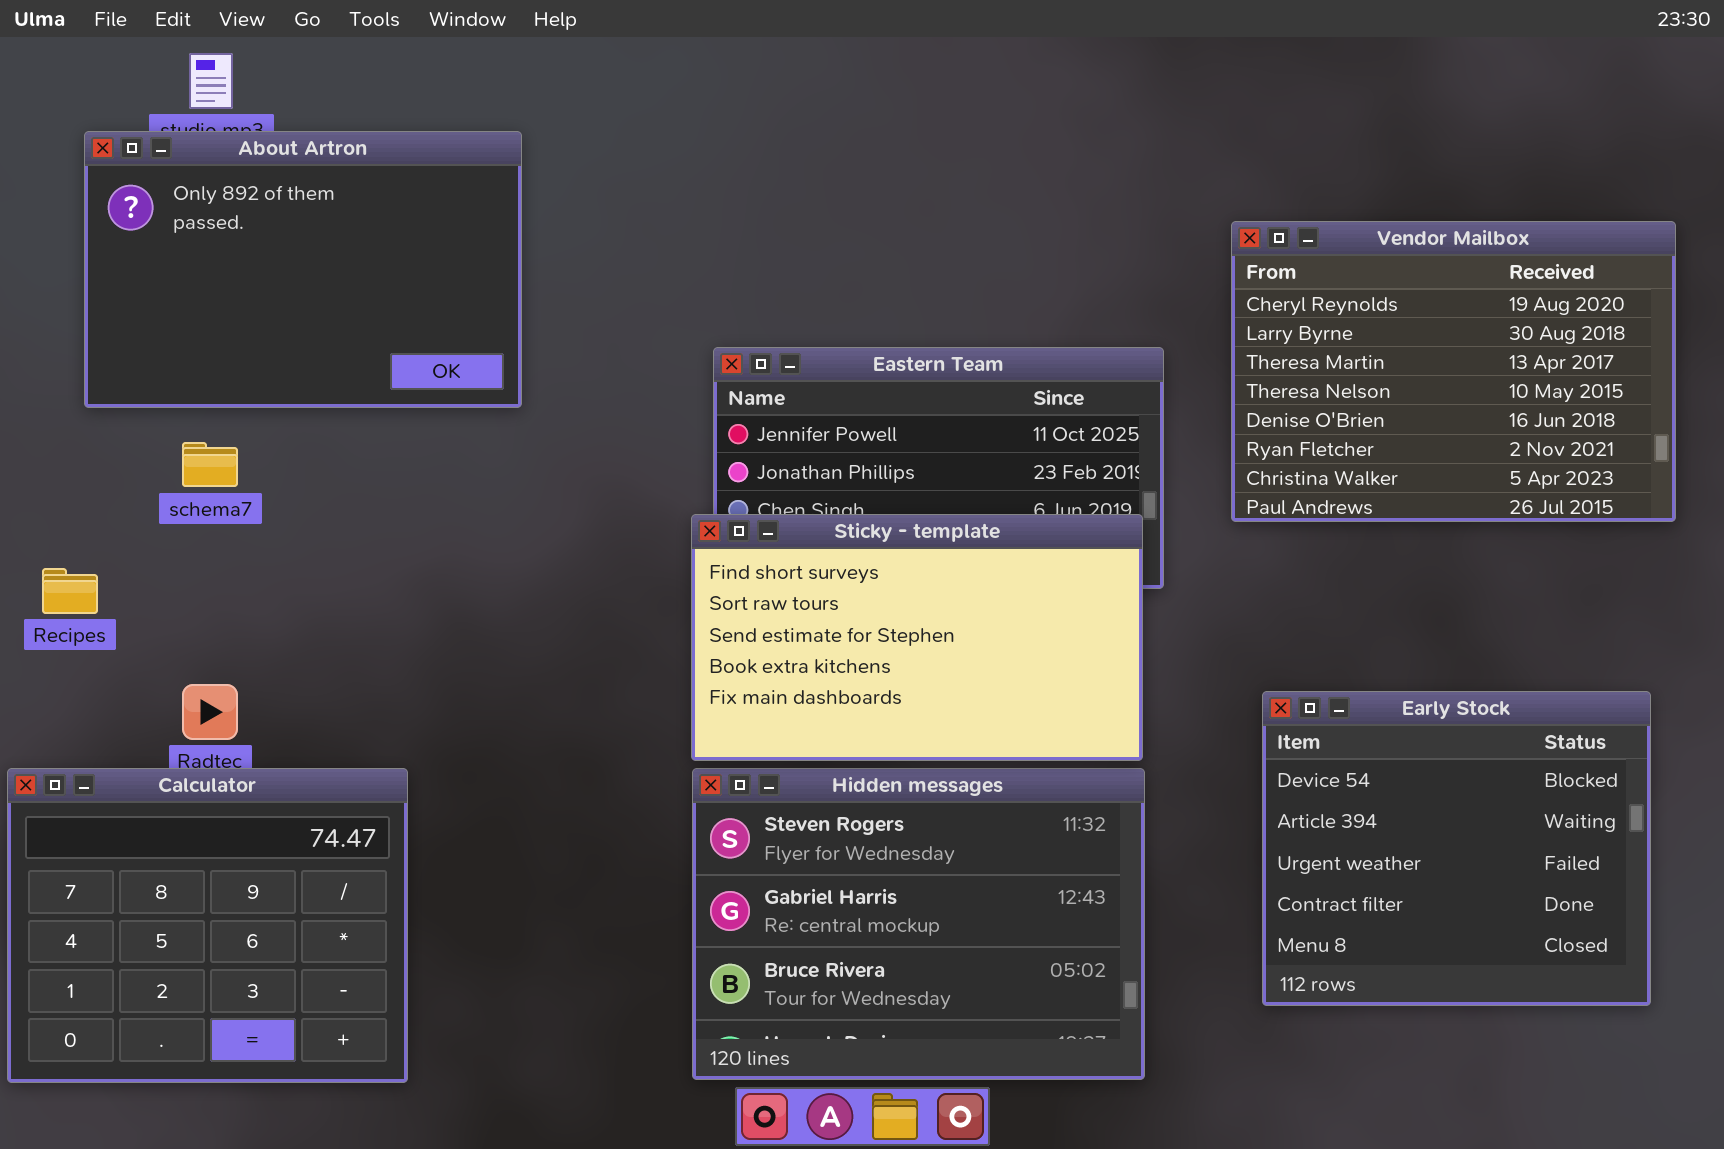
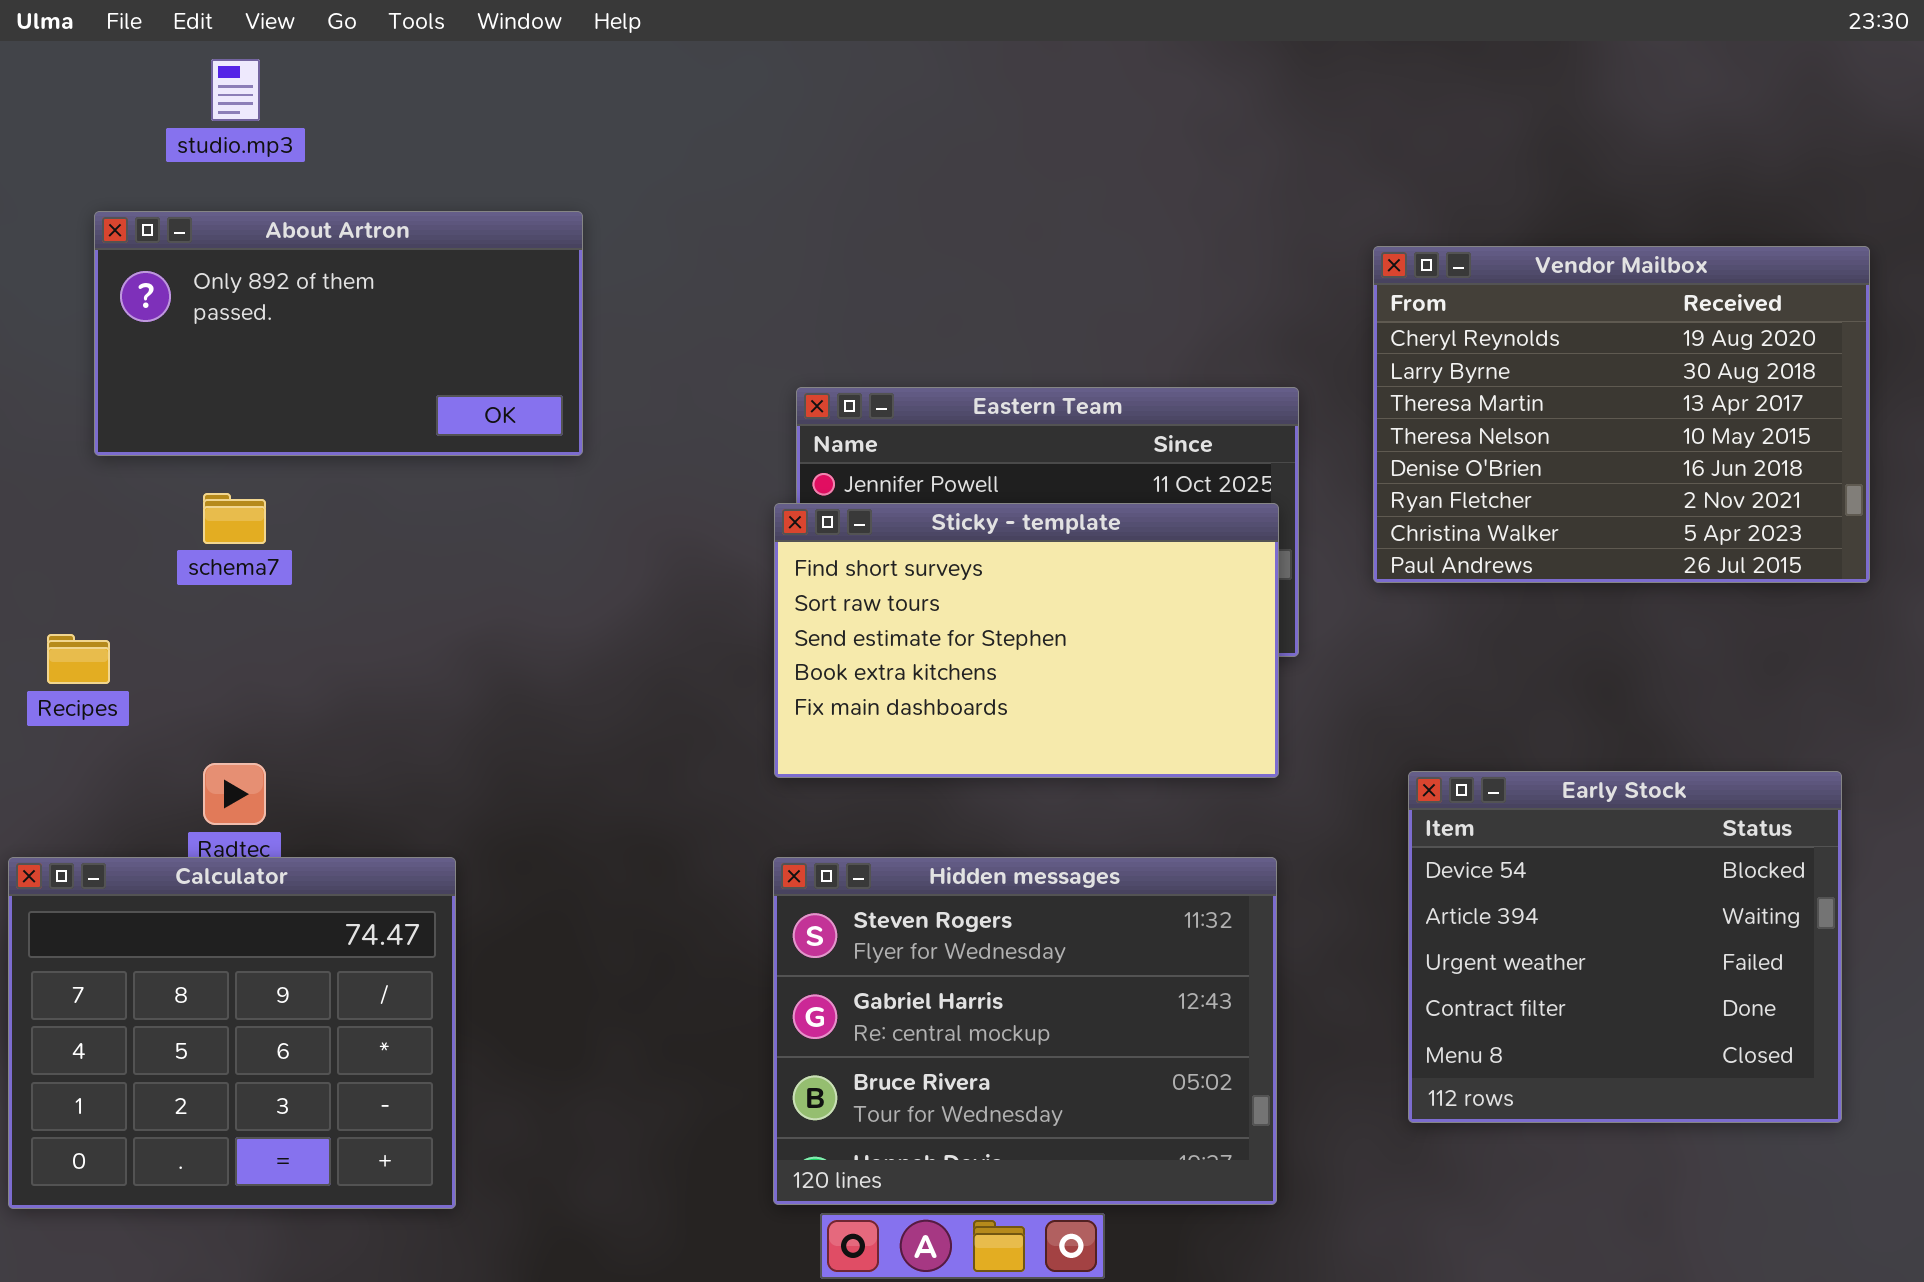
About Artron: [84,131,522,408] -> [94,211,583,456], resized
Sticky - template: [691,514,1143,761] -> [774,503,1279,778], moved

